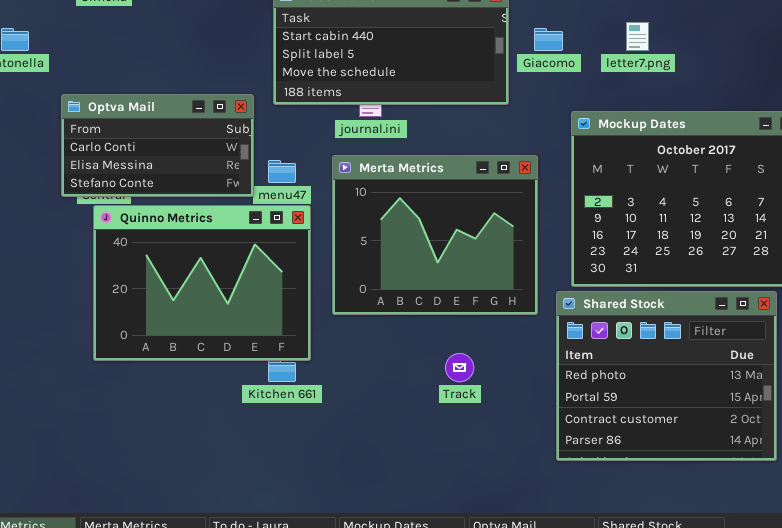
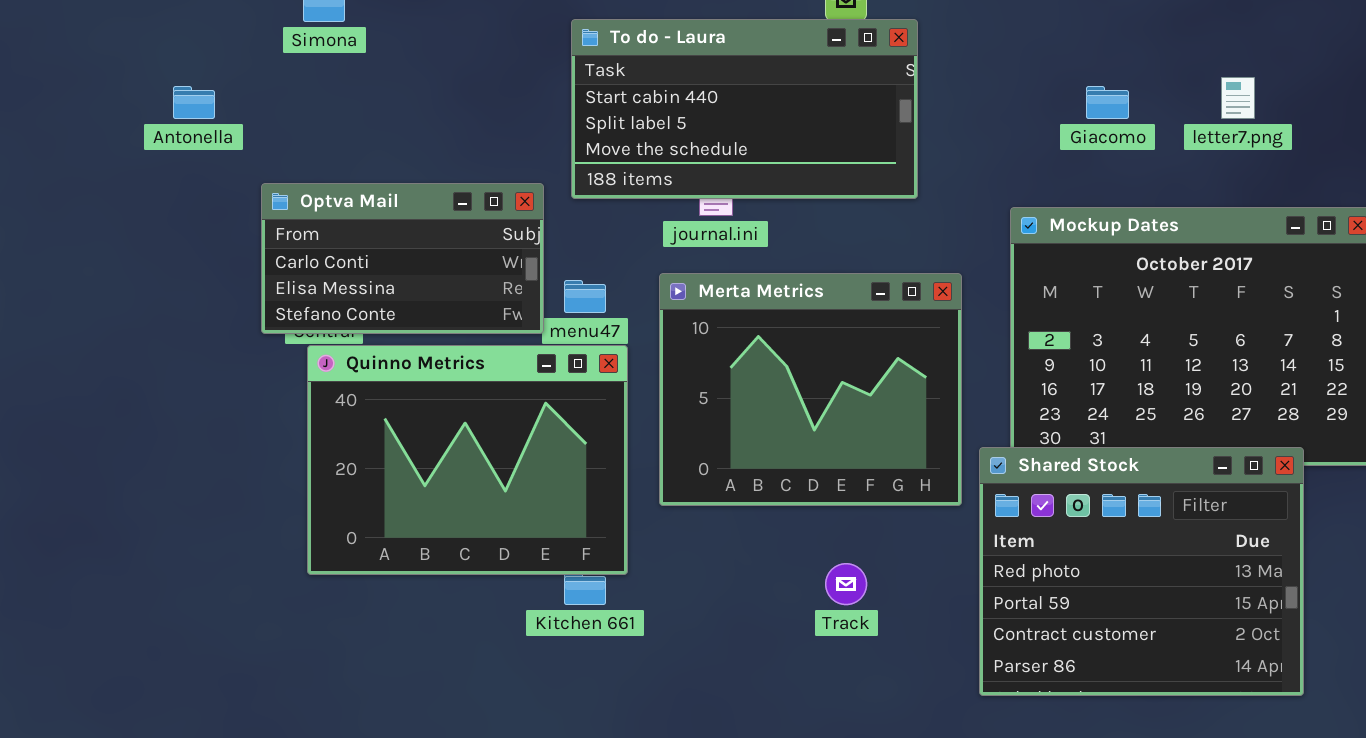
letter7.png: [626,22,649,51] -> [1221,77,1255,119], moved
Giacomo: [534,28,563,51] -> [1086,86,1129,119], moved
Shared Stock: [556,291,777,461] -> [979,447,1304,696], moved

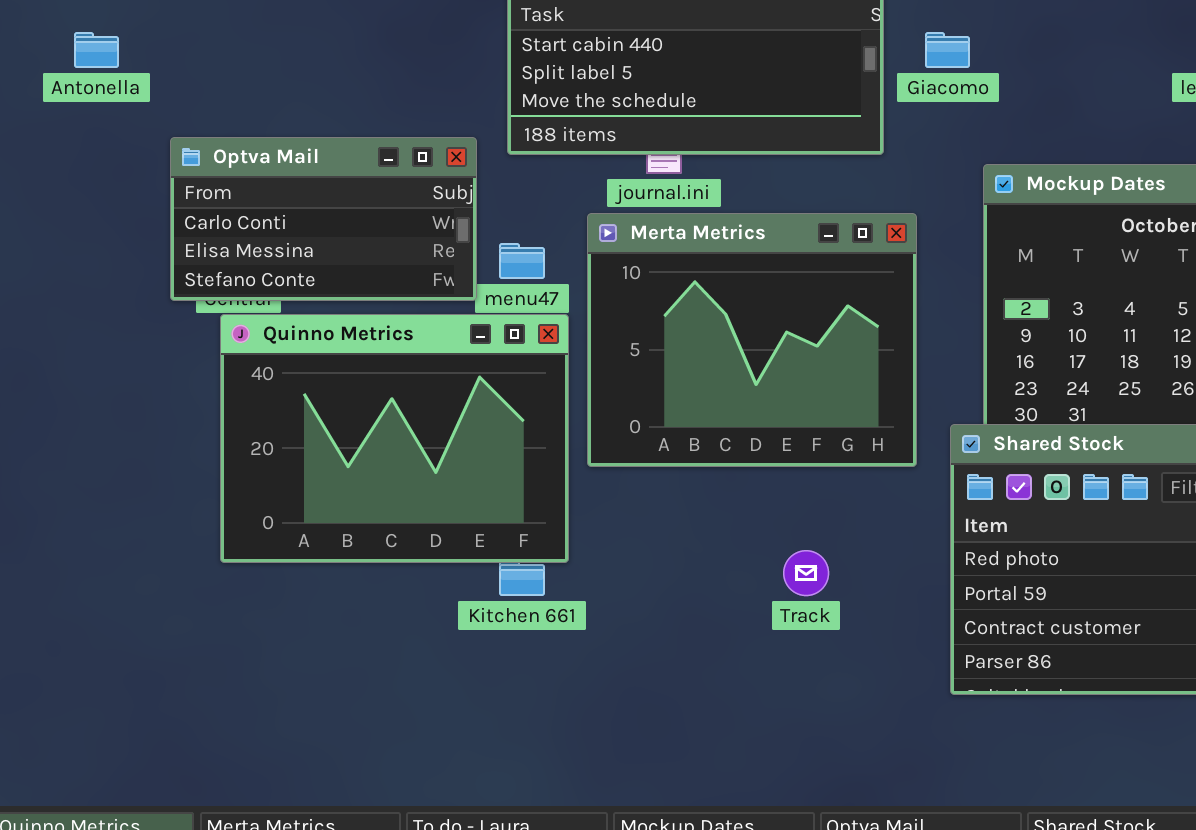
Giacomo: [1086,86,1129,119] -> [925,32,970,68], moved
Merta Metrics: [659,273,962,506] -> [587,213,917,467], moved

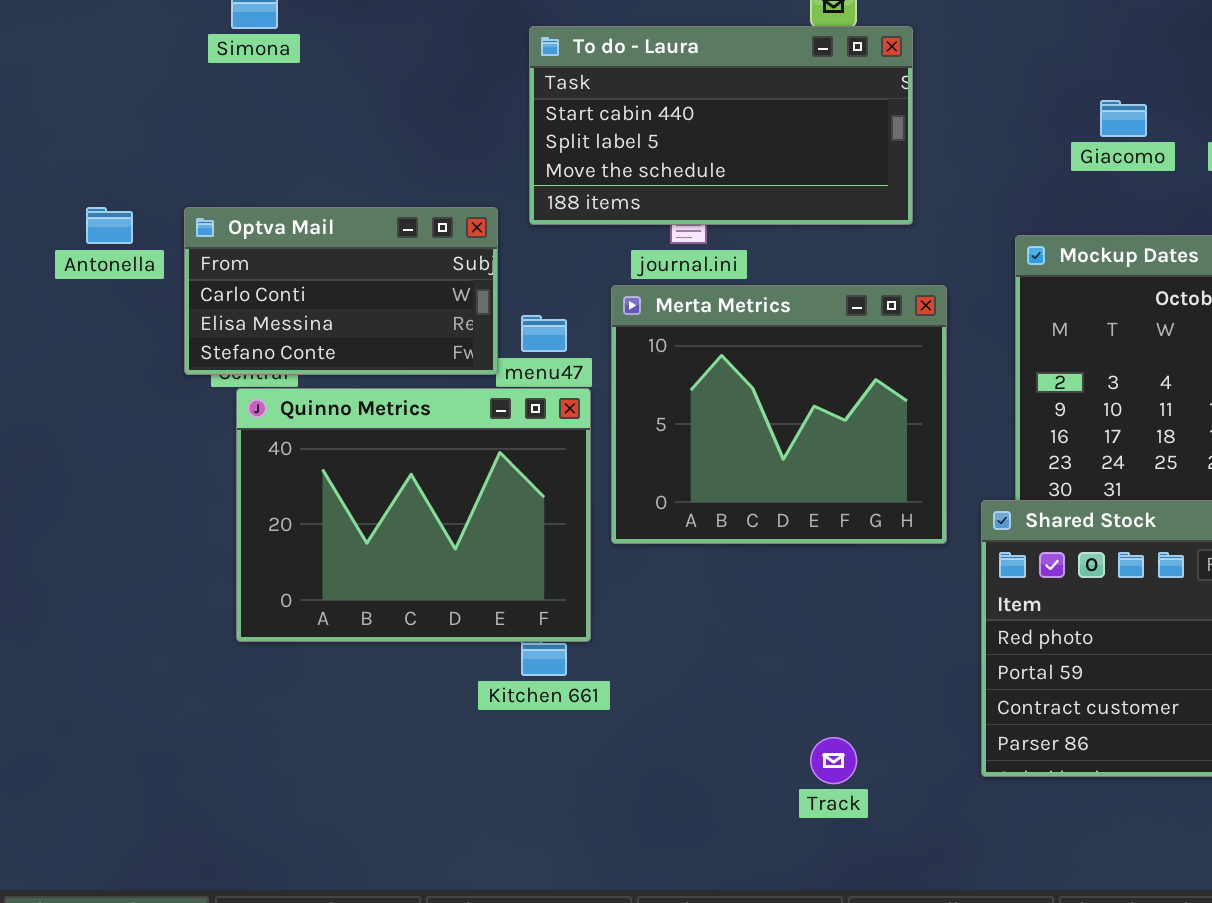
Antonella: [74,32,119,68] -> [86,207,133,244], moved
Giacomo: [925,32,970,68] -> [1100,100,1147,137], moved
Track: [783,550,829,596] -> [810,737,857,784], moved

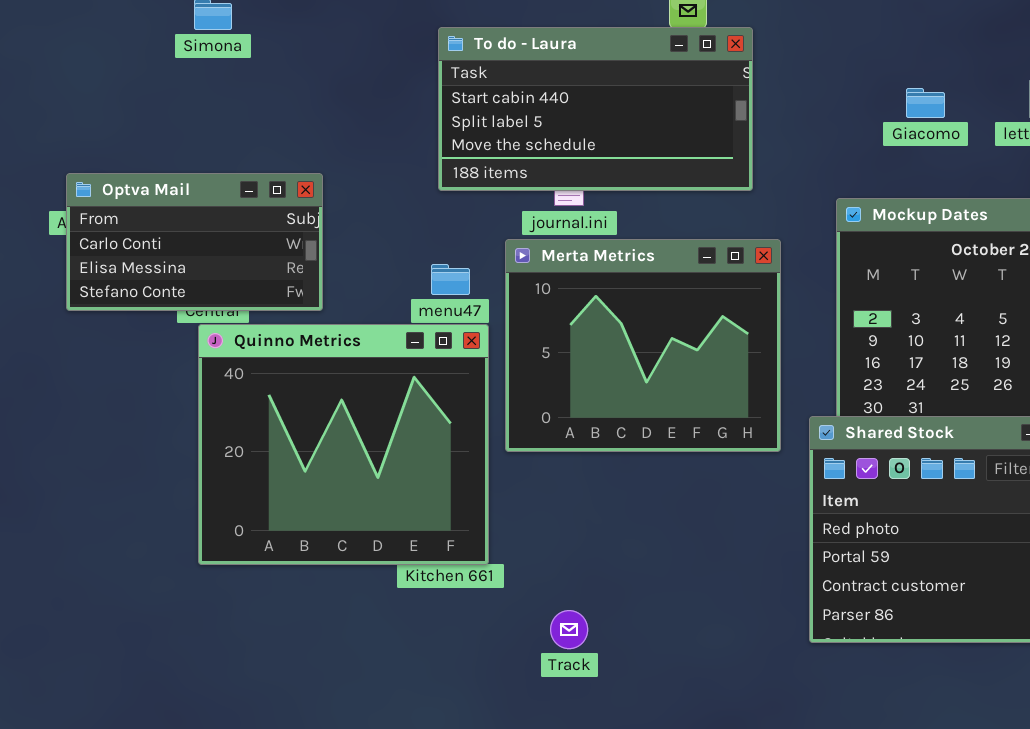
Optva Mail: [184,207,498,375] -> [66,173,323,311], moved
Quinno Metrics: [236,388,591,642] -> [198,324,489,565], resized
Track: [810,737,857,784] -> [550,610,588,649], moved

